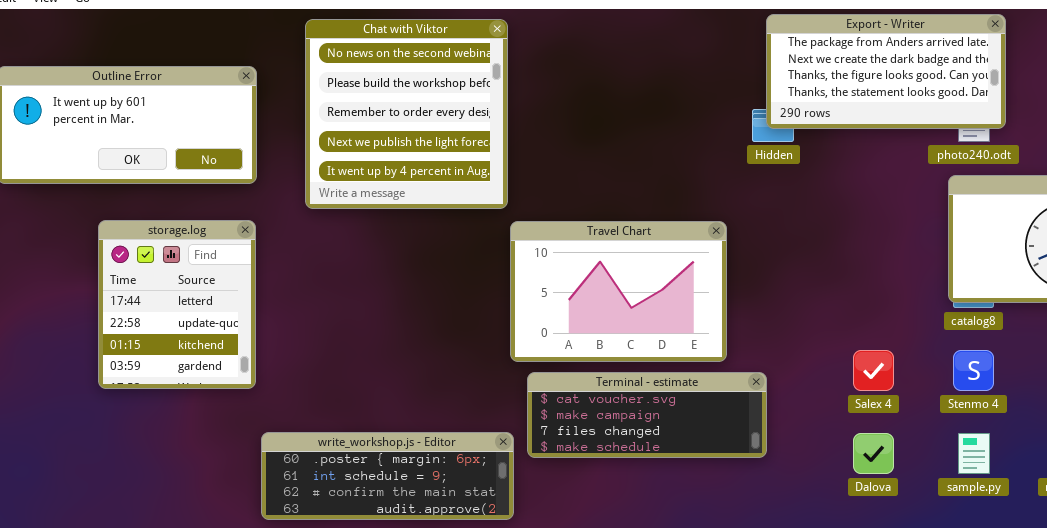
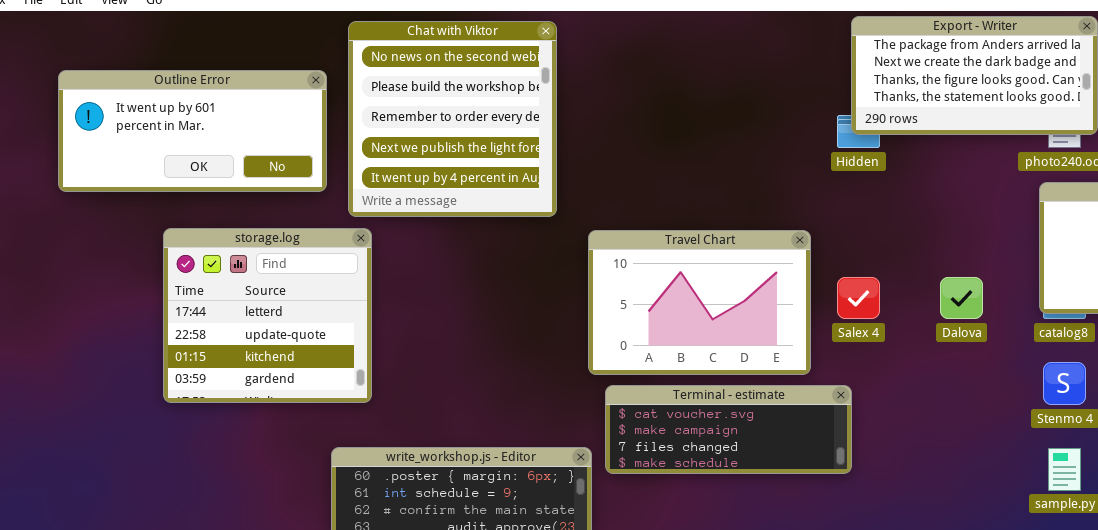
Chat with Viktor: [305,19,508,209] -> [348,21,557,217], moved
storage.log: [98,220,256,389] -> [163,228,372,403], resized
Salex 4: [853,350,894,391] -> [837,277,880,319], moved
Dalova: [853,433,894,474] -> [940,277,983,319], moved

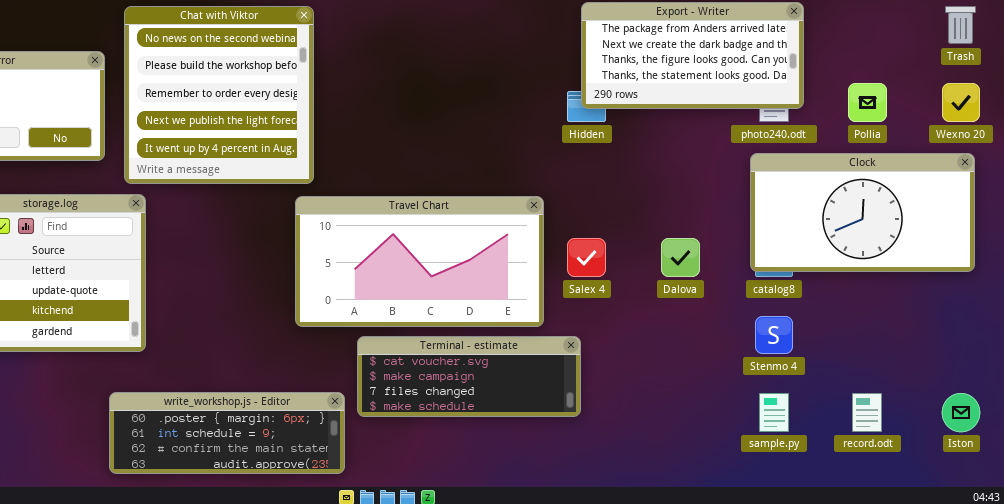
Travel Chart: [588,230,811,375] -> [295,196,544,327], resized

